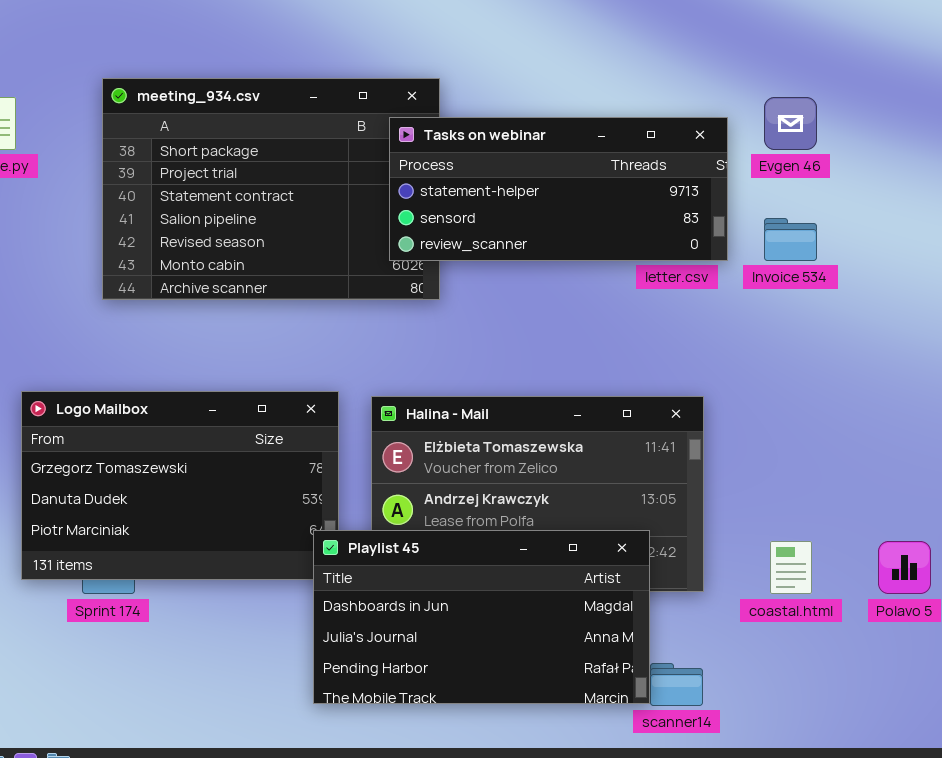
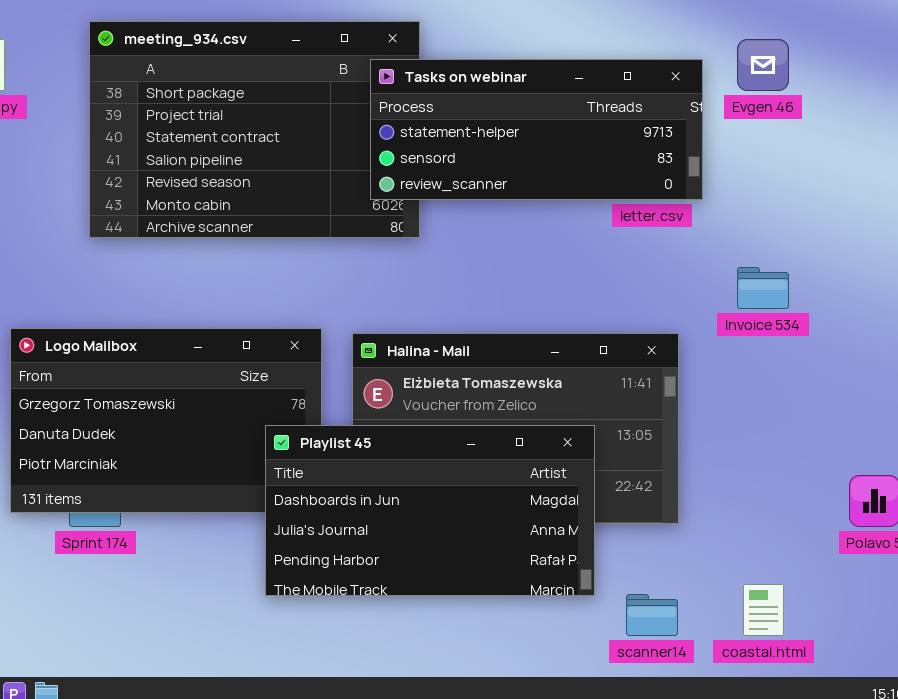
Invoice 534: [764,218,817,261] -> [737,267,789,309], moved
Playlist 45: [313,530,650,704] -> [265,425,595,596], moved
coastal.html: [770,541,812,594] -> [743,584,784,636], moved

